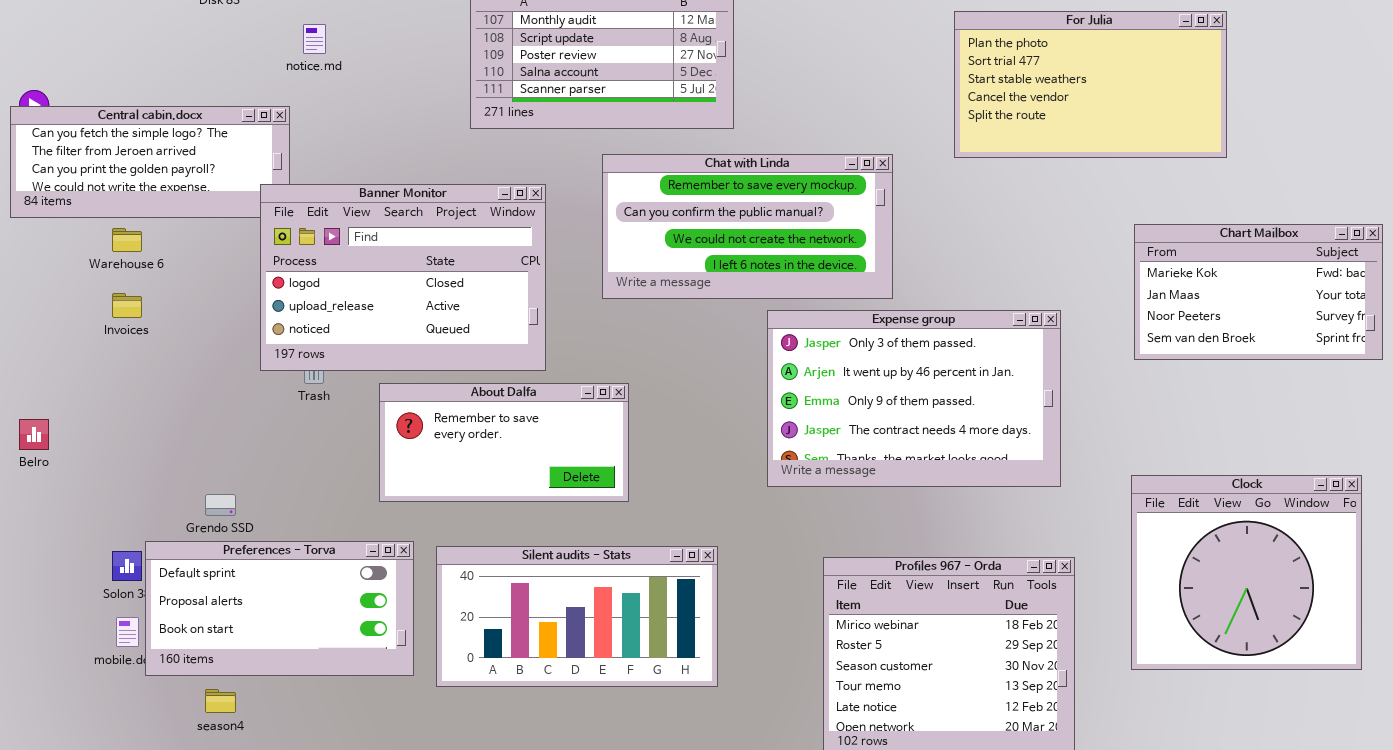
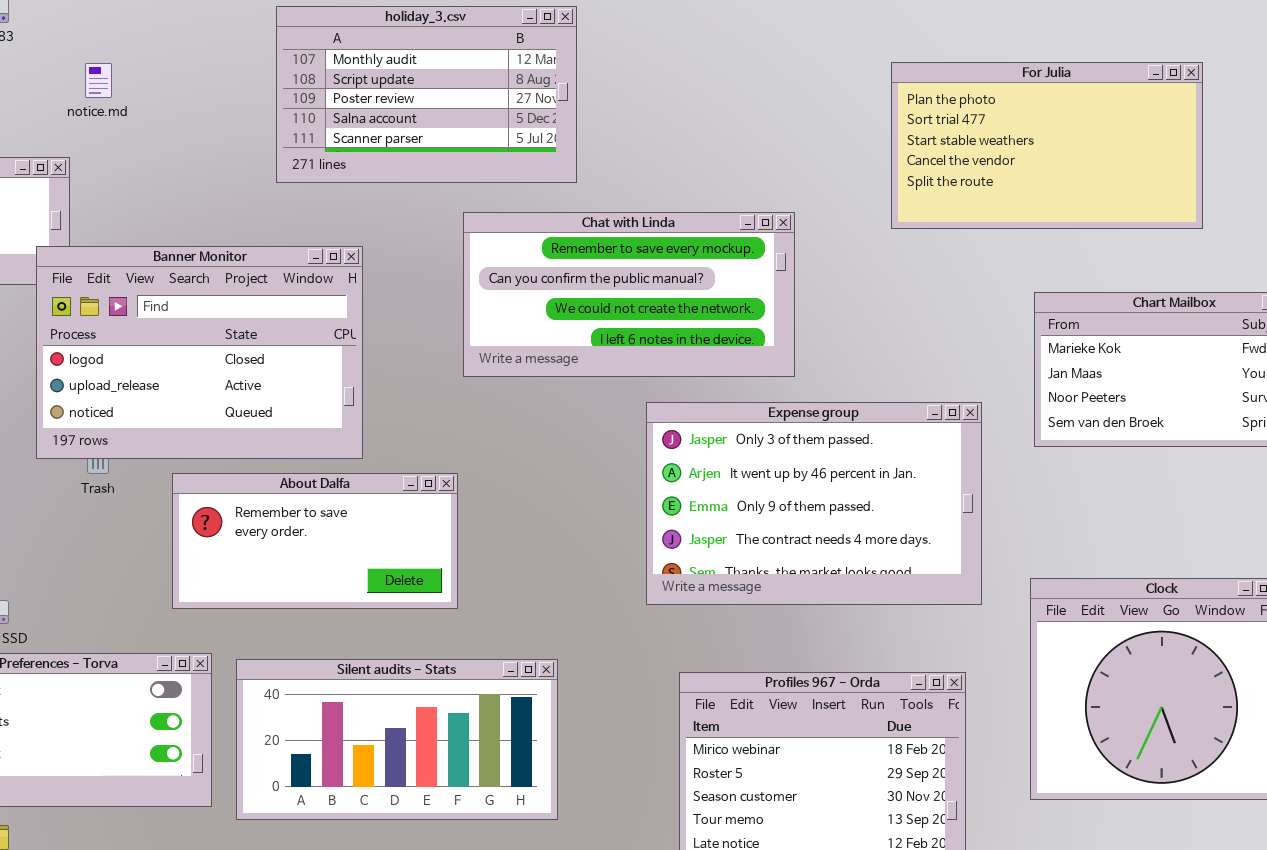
For Julia: [954,11,1227,158] -> [891,62,1203,229], moved
Chat with Linda: [602,154,893,299] -> [463,212,795,377], moved
Expense group: [767,310,1061,487] -> [646,402,982,605], moved

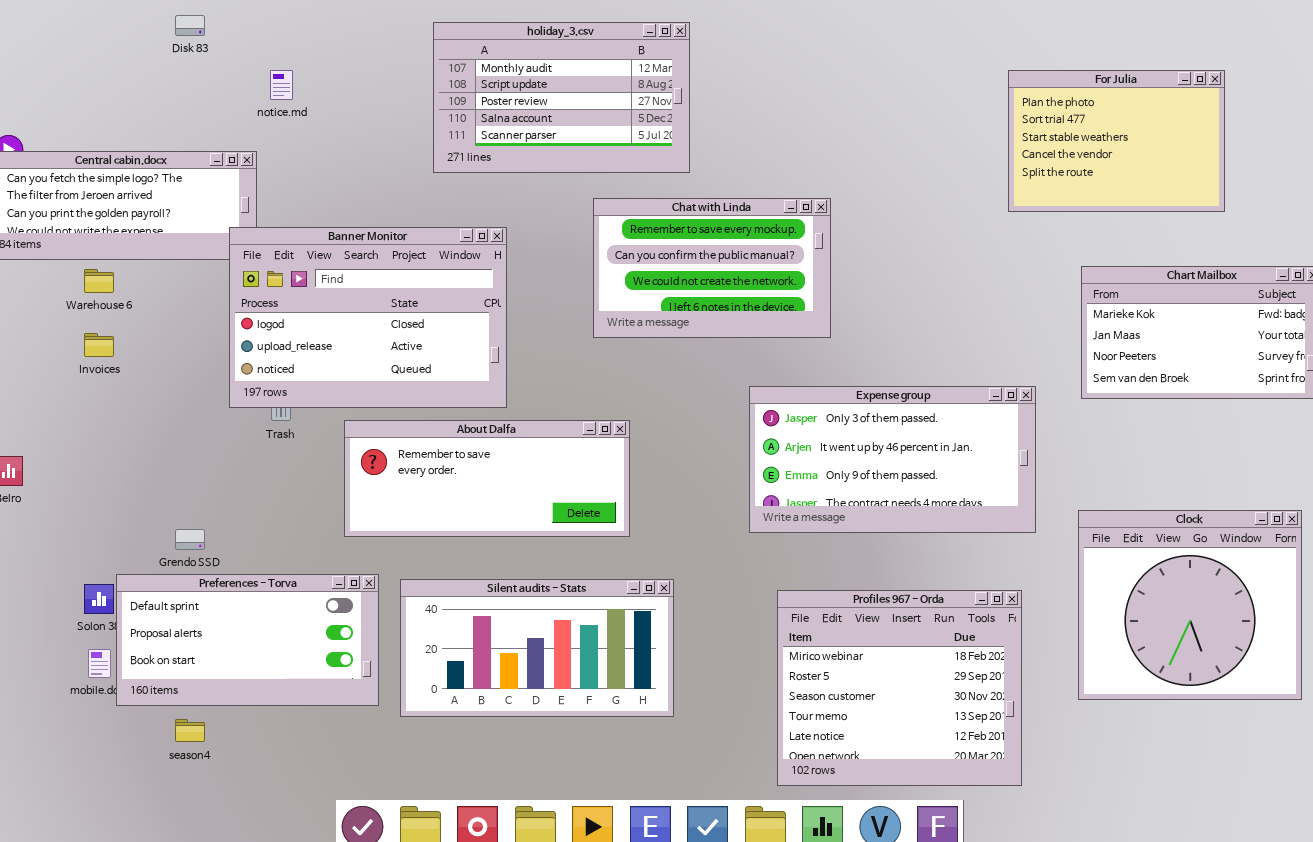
For Julia: [891,62,1203,229] -> [1008,70,1225,212], resized
Chat with Linda: [463,212,795,377] -> [593,198,831,338], resized
Expense group: [646,402,982,605] -> [749,386,1036,533], resized
About Dalfa: [172,473,458,609] -> [344,420,630,537], resized

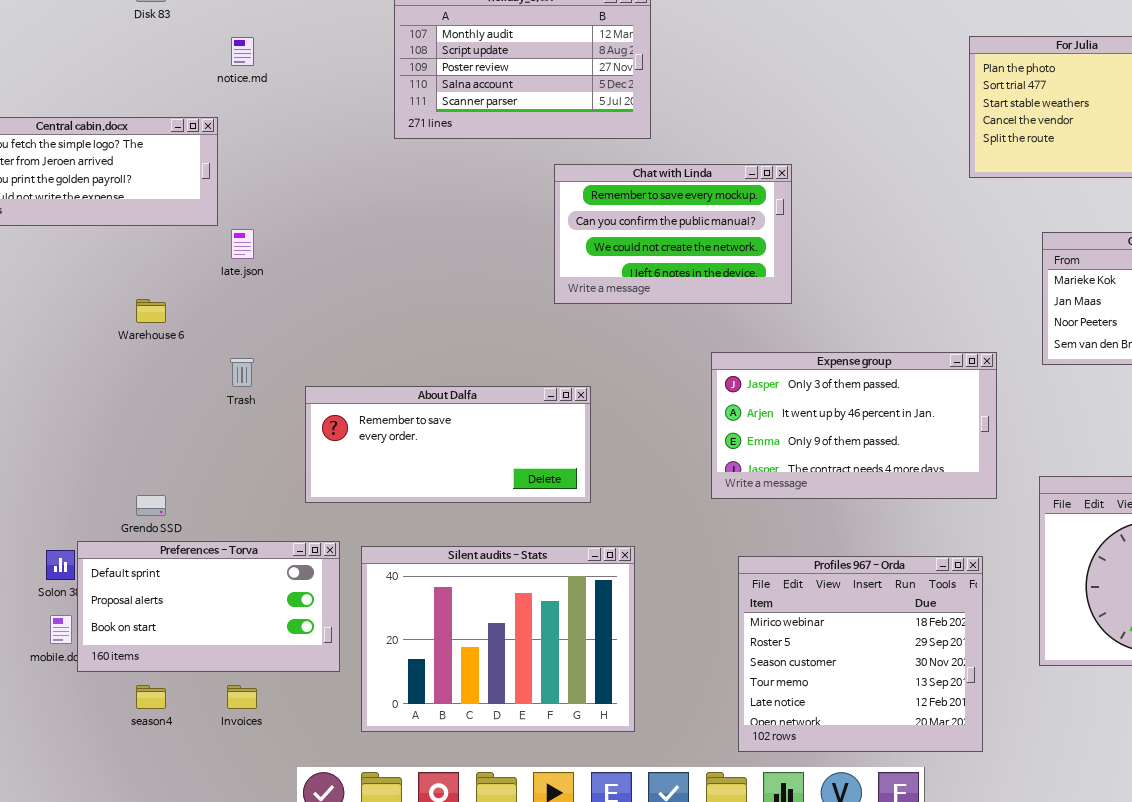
Banner Monitor: [229,227,507,408] -> none, closed
Warehouse 6: [84,269,114,293] -> [136,299,166,323], moved
Invoices: [84,333,114,357] -> [227,685,257,709], moved
Silent audits - Stats: [400,579,674,717] -> [361,546,635,732], resized

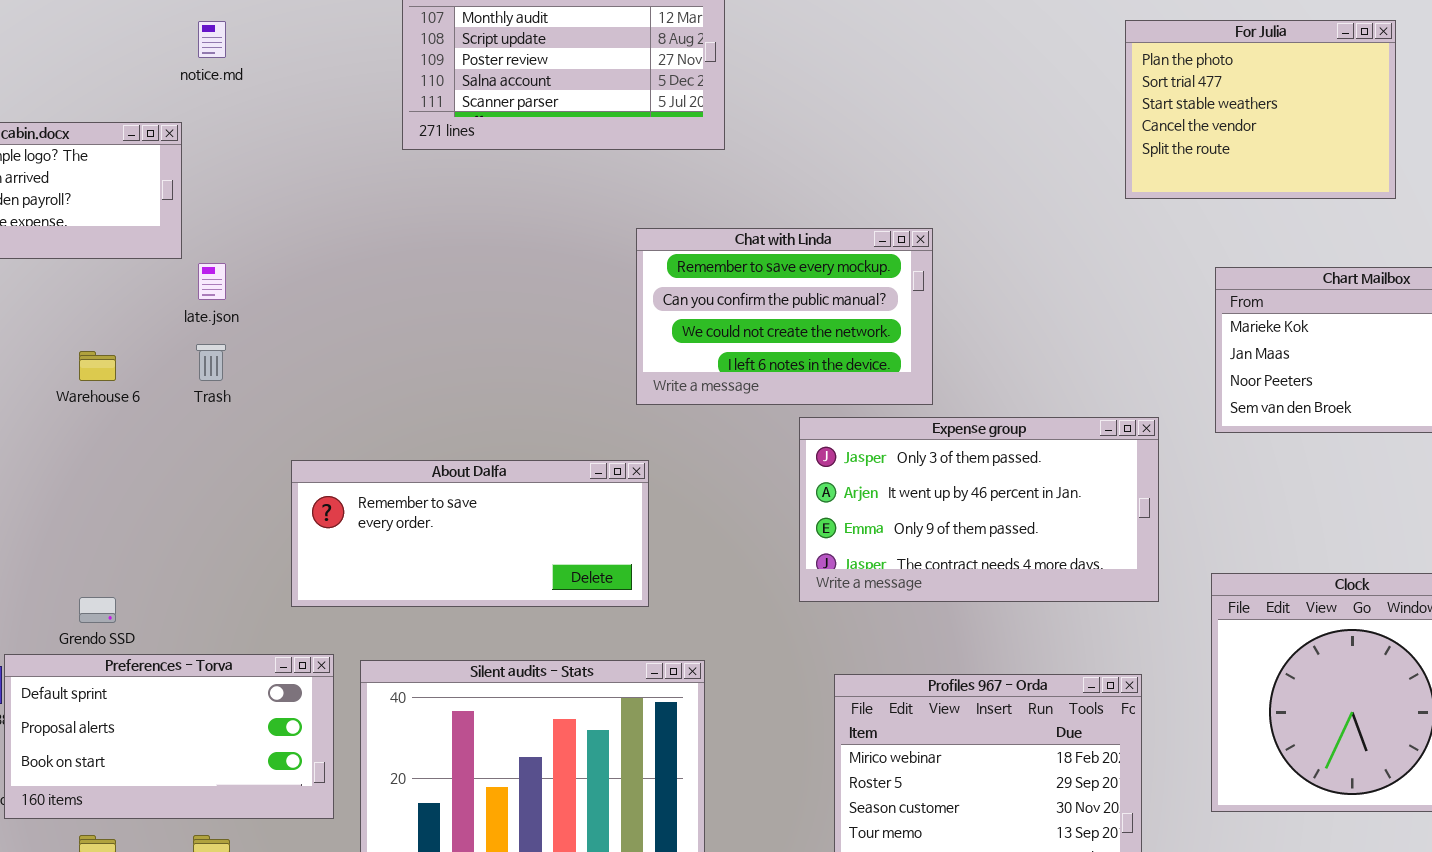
Chat with Linda: [554,164,792,304] -> [636,228,933,405], moved
Trash: [230,358,254,387] -> [196,344,226,381], moved

